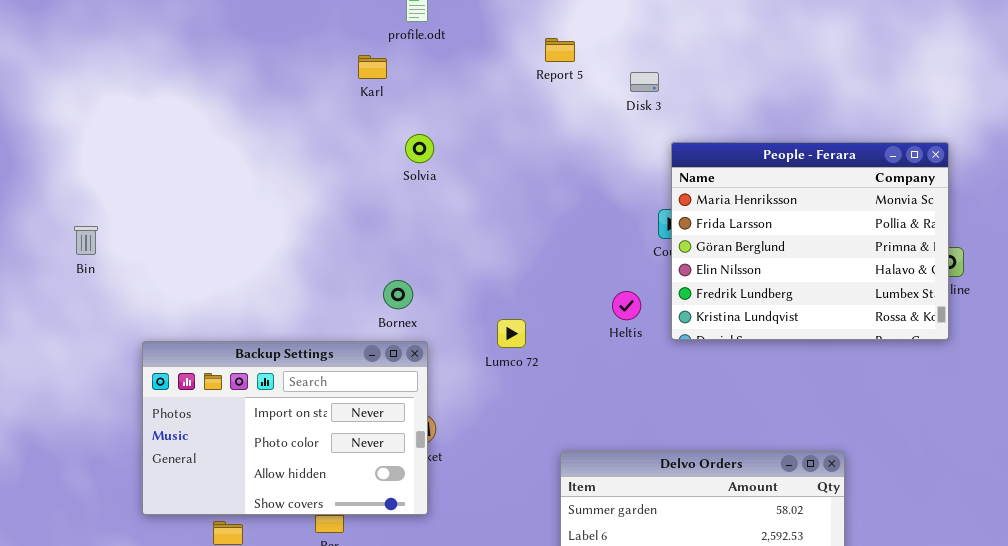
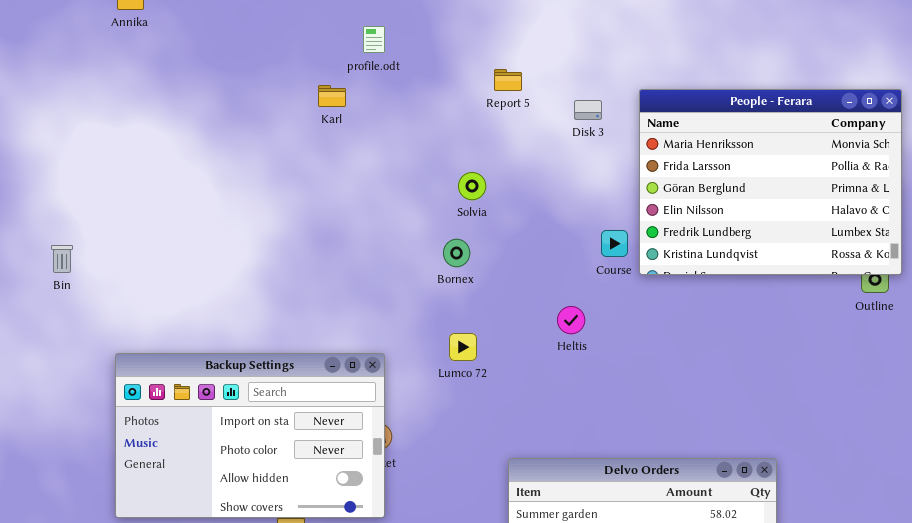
Solvia: [405,134,434,163] -> [458,172,486,200], moved
People - Ferara: [671,142,949,340] -> [639,89,902,275], moved
Bornex: [383,280,413,309] -> [443,239,470,267], moved

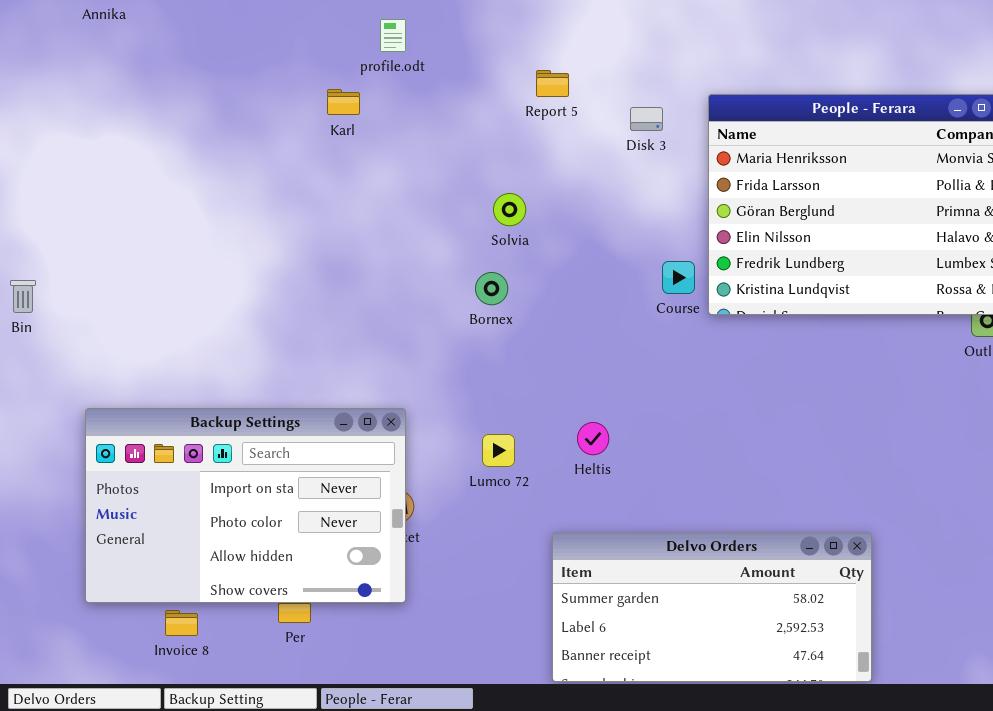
Heltis: [557,306,585,334] -> [577,422,609,455], moved
Lumco 72: [449,333,477,361] -> [482,434,515,467], moved

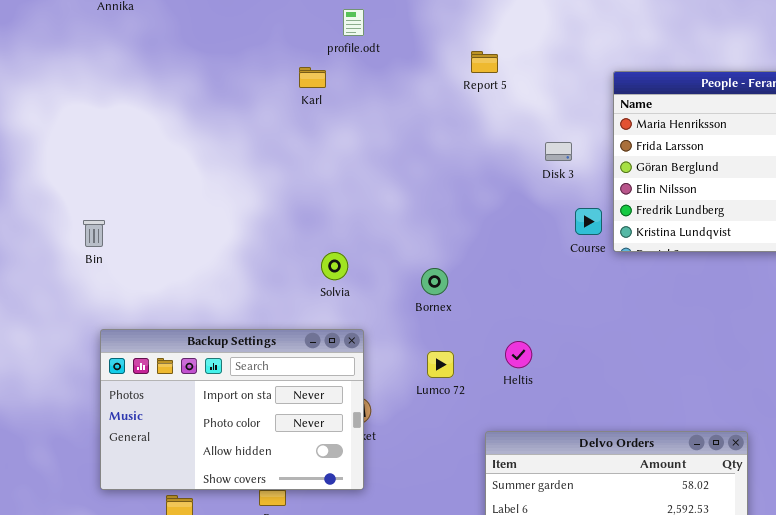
Disk 3: [630,107,663,131] -> [545,142,572,161], moved
Solvia: [493,193,526,226] -> [321,252,348,280], moved
Bornex: [475,272,508,305] -> [421,268,448,295], moved
Bin: [10,280,36,313] -> [83,220,105,247], moved

